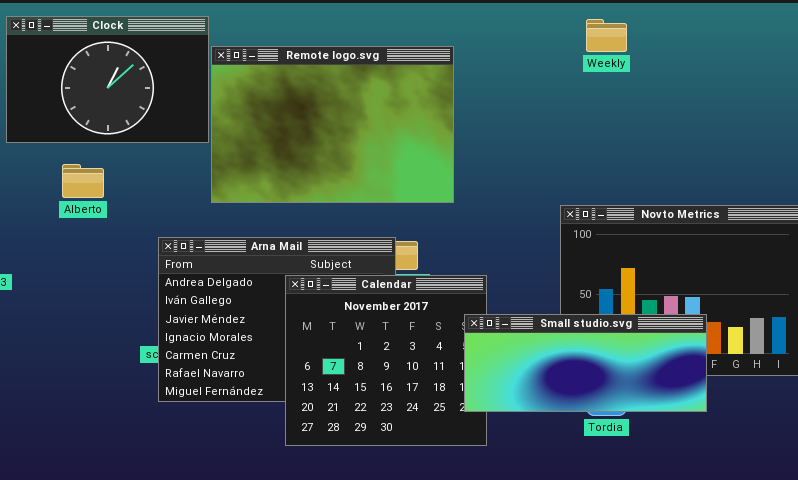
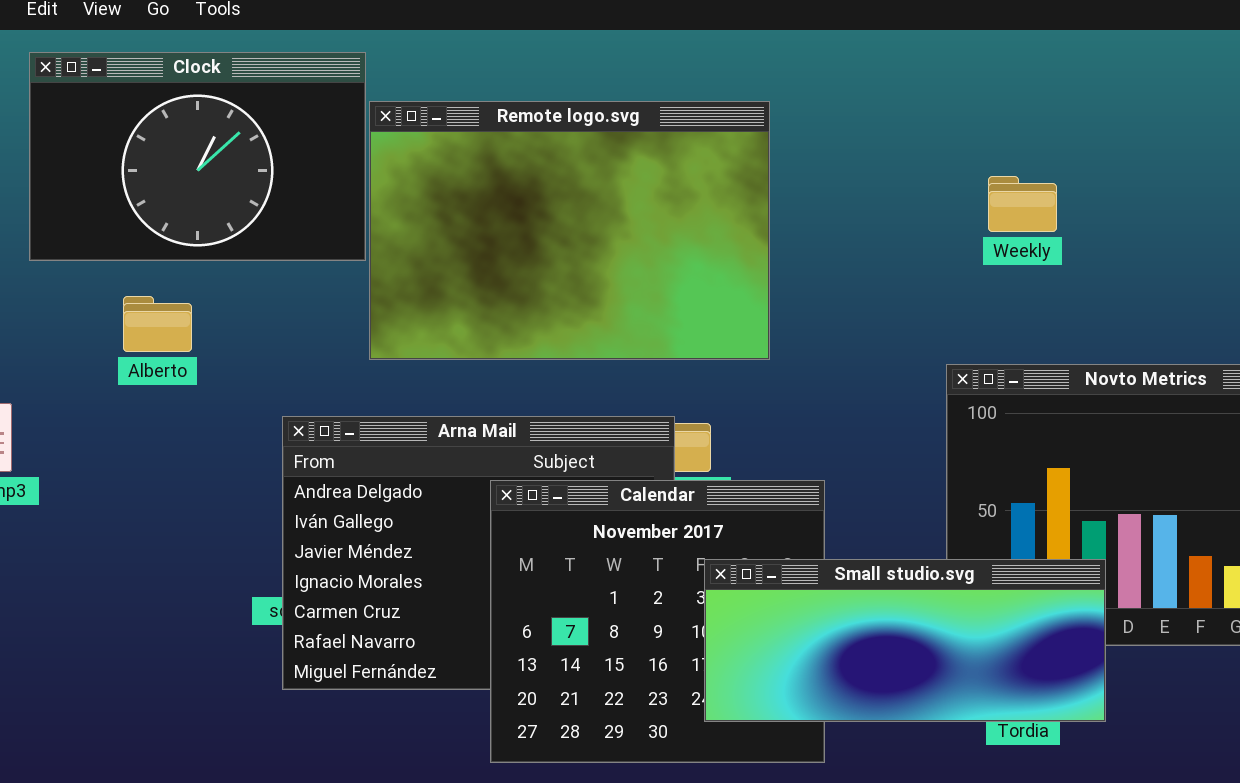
Weekly: [586,19,627,52] -> [988,176,1057,232], moved
Small studio.svg: [464,314,707,412] -> [704,559,1106,722], moved

